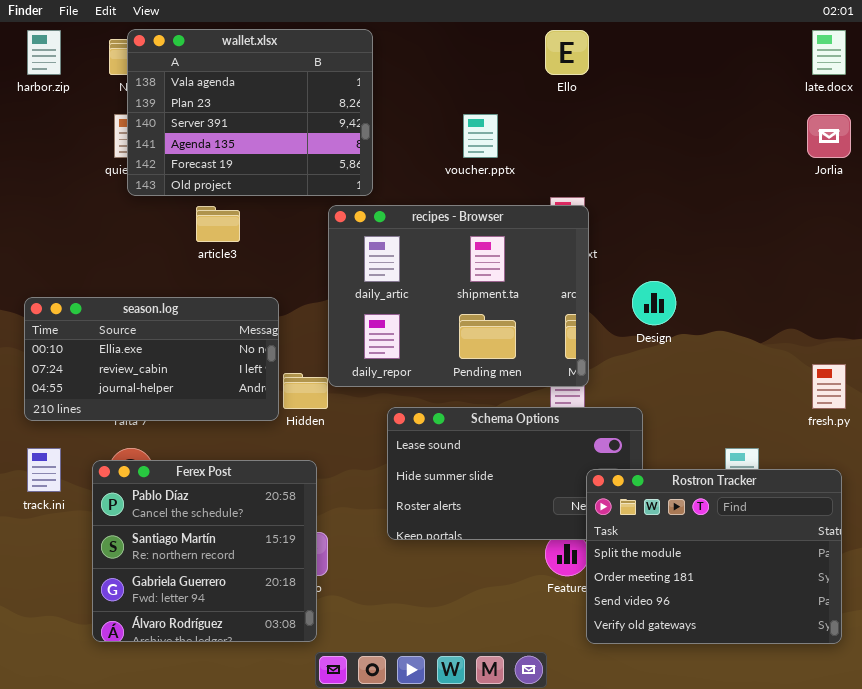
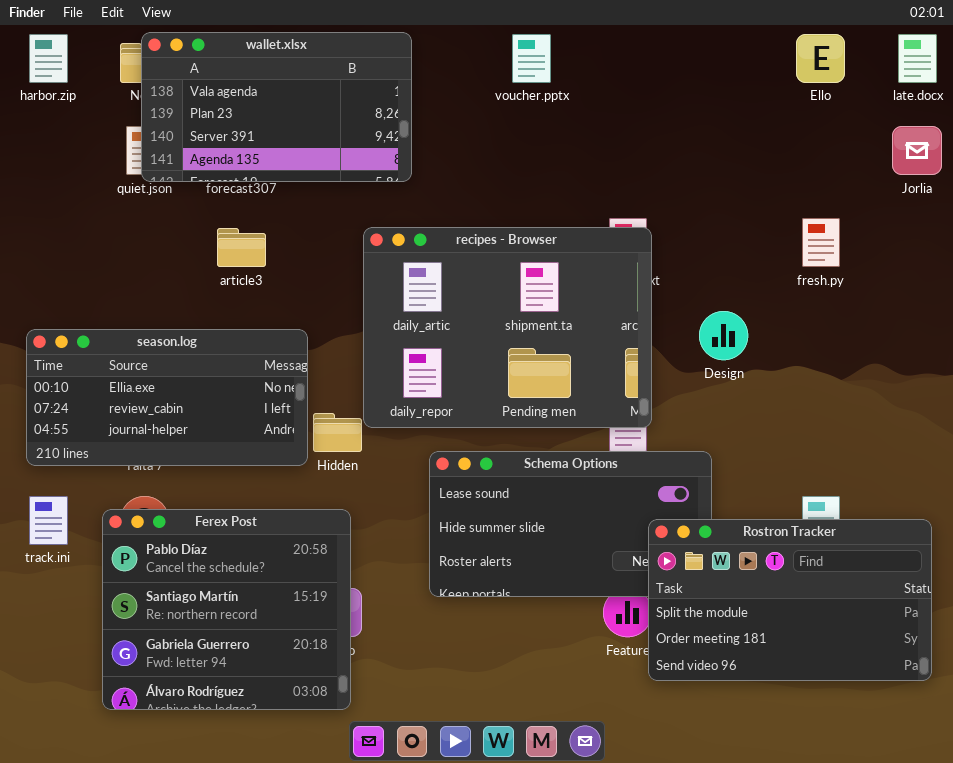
wallet.xlsx: [127,29,373,196] -> [141,32,412,182], resized
Ello: [545,30,589,75] -> [796,34,845,83], moved
voucher.pptx: [463,114,498,158] -> [512,34,551,83], moved
fresh.py: [812,364,846,409] -> [802,218,840,267], moved
Rostron Tracker: [586,469,842,644] -> [648,519,932,681], resized

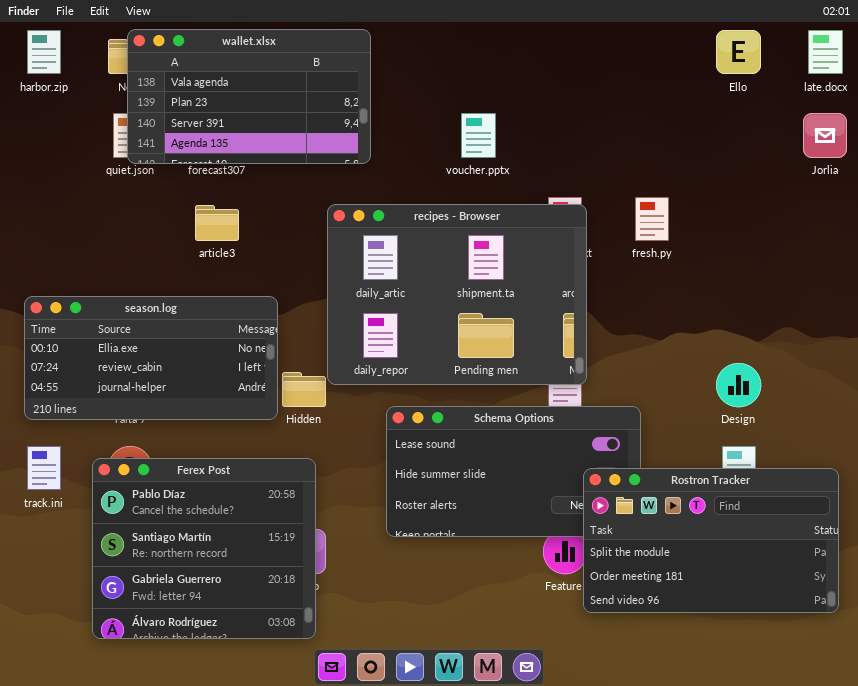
voucher.pptx: [512,34,551,83] -> [461,113,496,158], moved
fresh.py: [802,218,840,267] -> [635,197,669,241], moved
Design: [699,311,748,360] -> [716,363,761,407], moved

